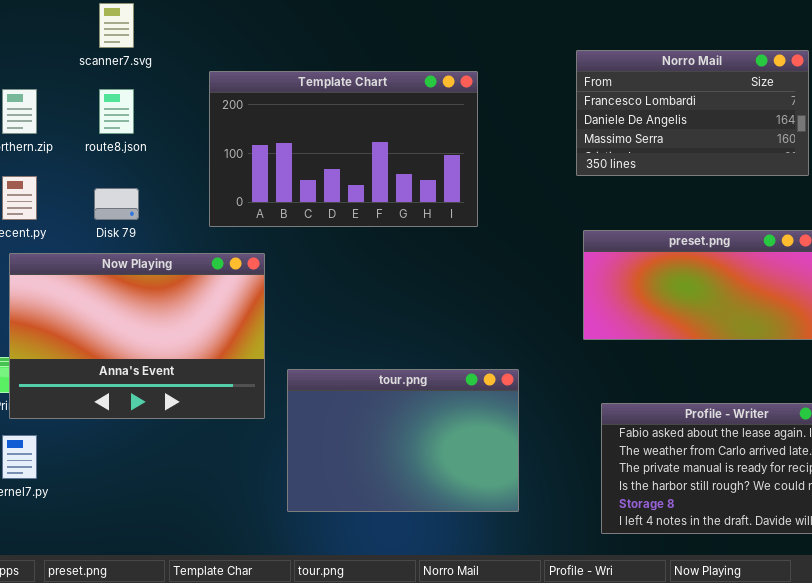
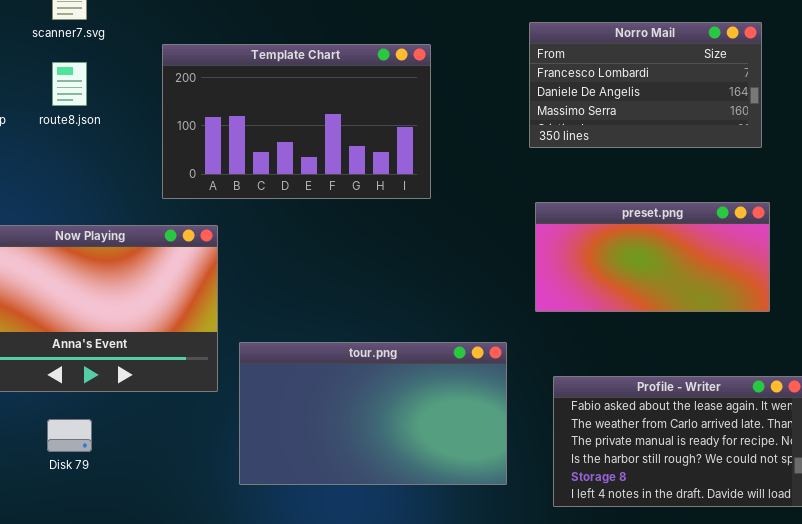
Disk 79: [94,188,139,220] -> [47,419,92,452], moved
tour.png: [287,369,519,512] -> [239,342,507,485], resized

